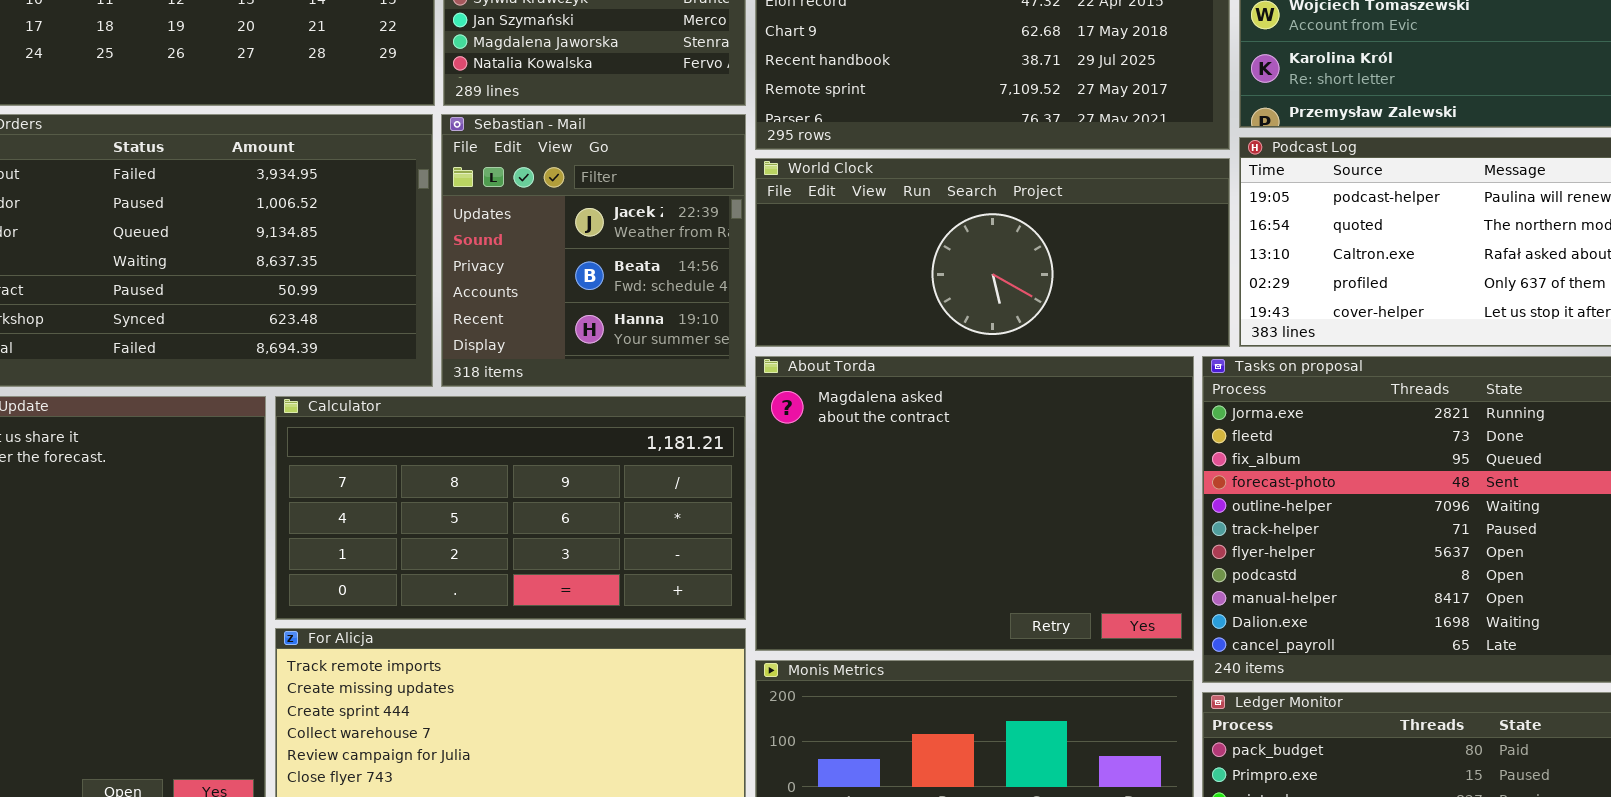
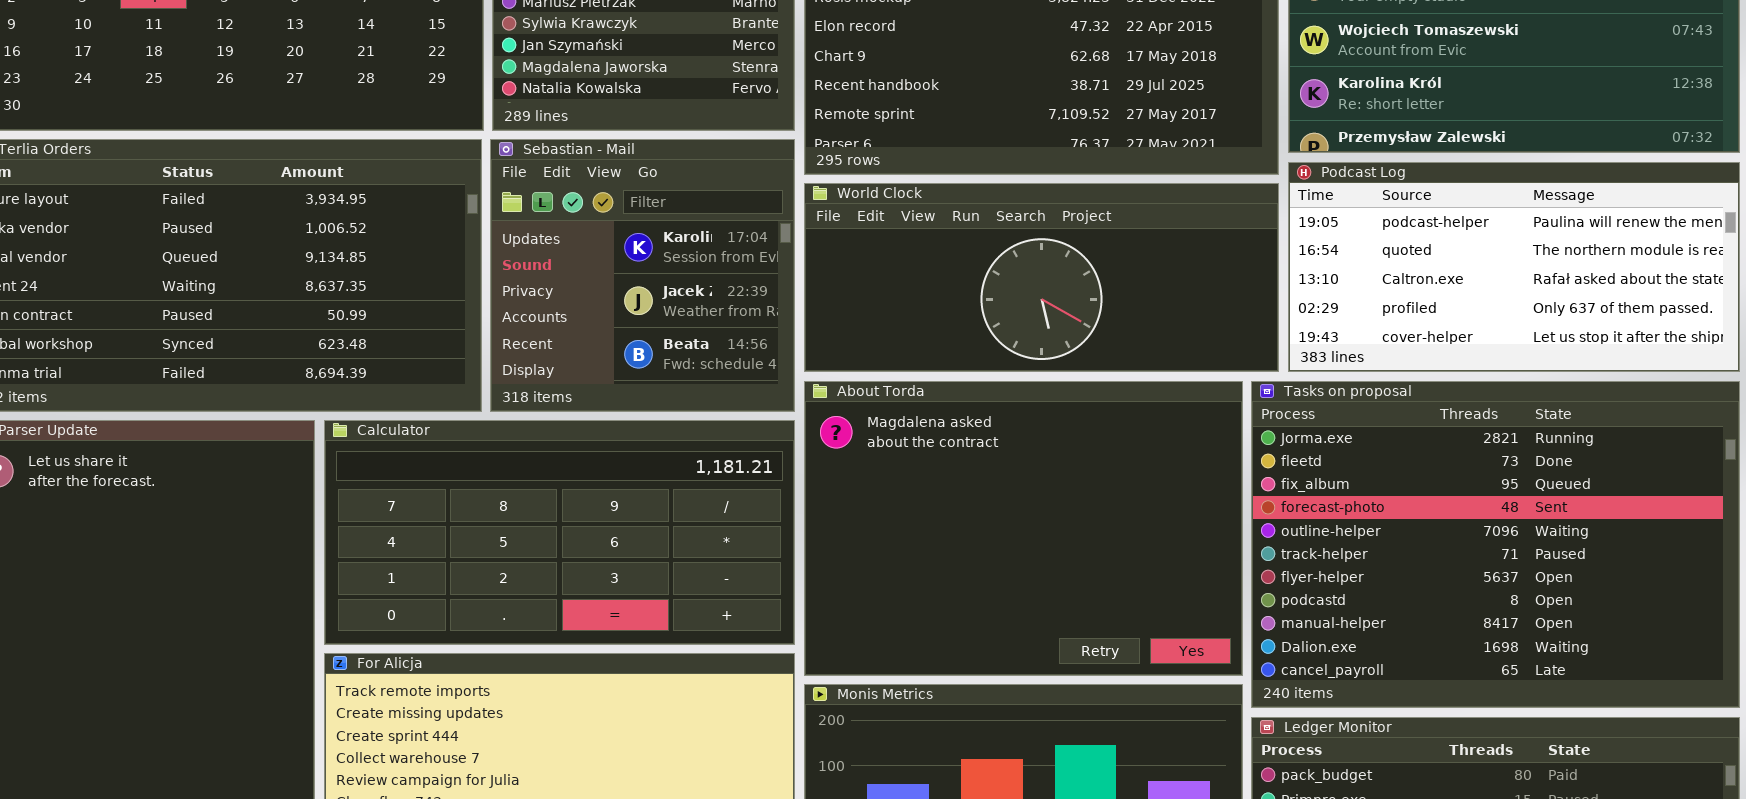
Sebastian - Mail: [441,114,746,387] -> [490,139,795,412], scrolled up 1 row

